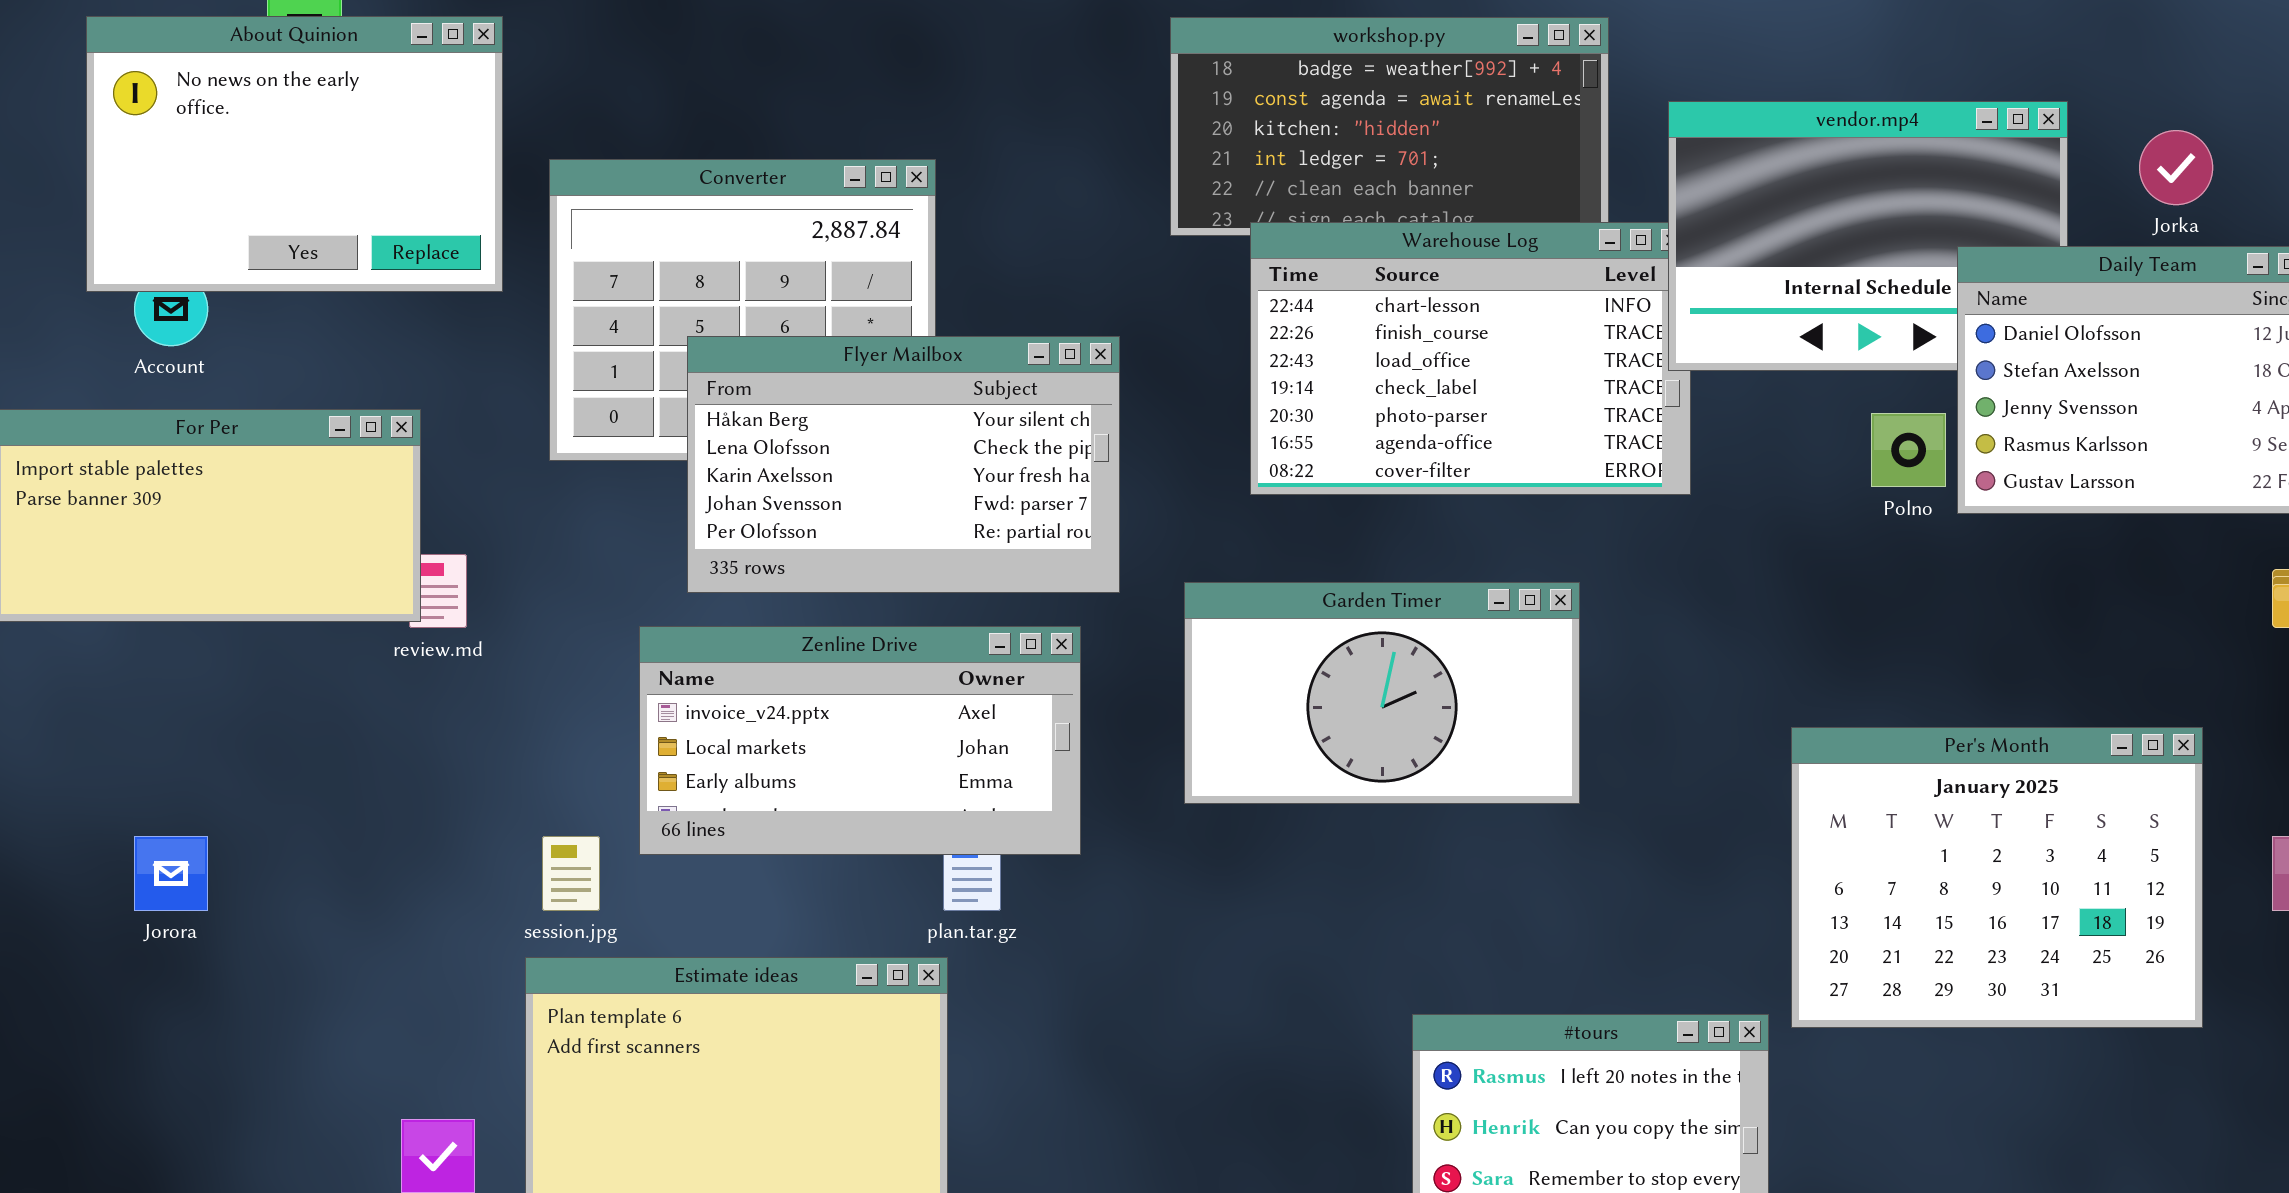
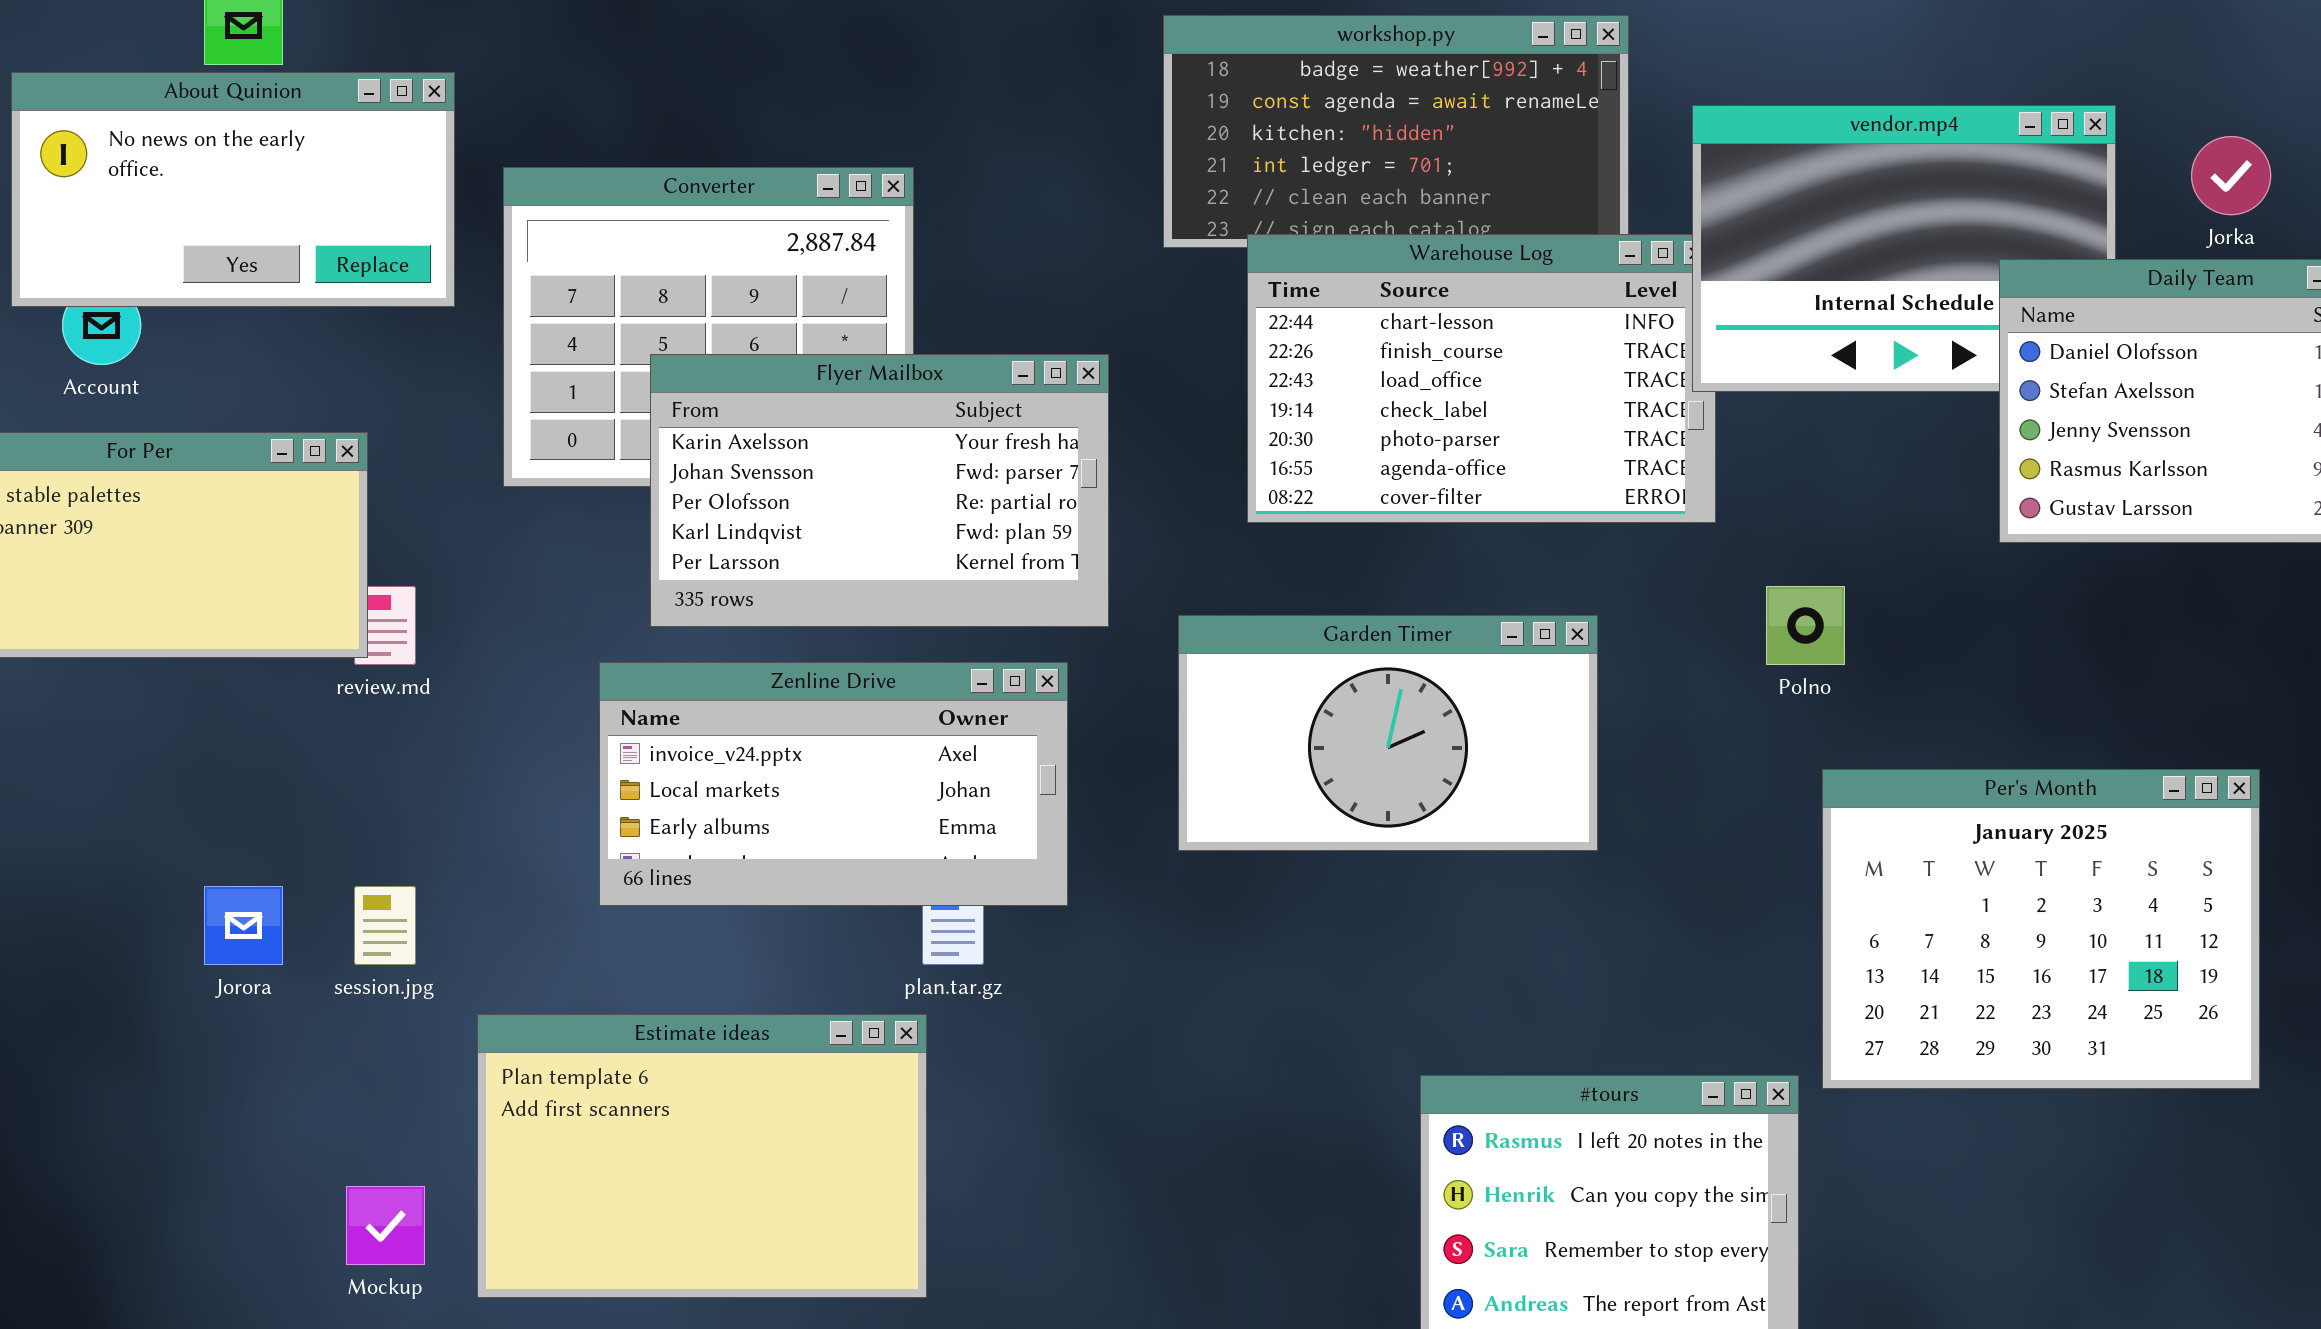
About Quinion: [86,16,503,292] -> [11,72,455,307], resized
Flyer Mailbox: [687,336,1120,593] -> [650,354,1109,627], scrolled down 2 rows
Polno: [1871,413,1946,487] -> [1766,586,1845,665], moved
Jorora: [134,836,208,911] -> [204,886,283,965], moved
session.jpg: [542,836,600,911] -> [354,886,416,965], moved

